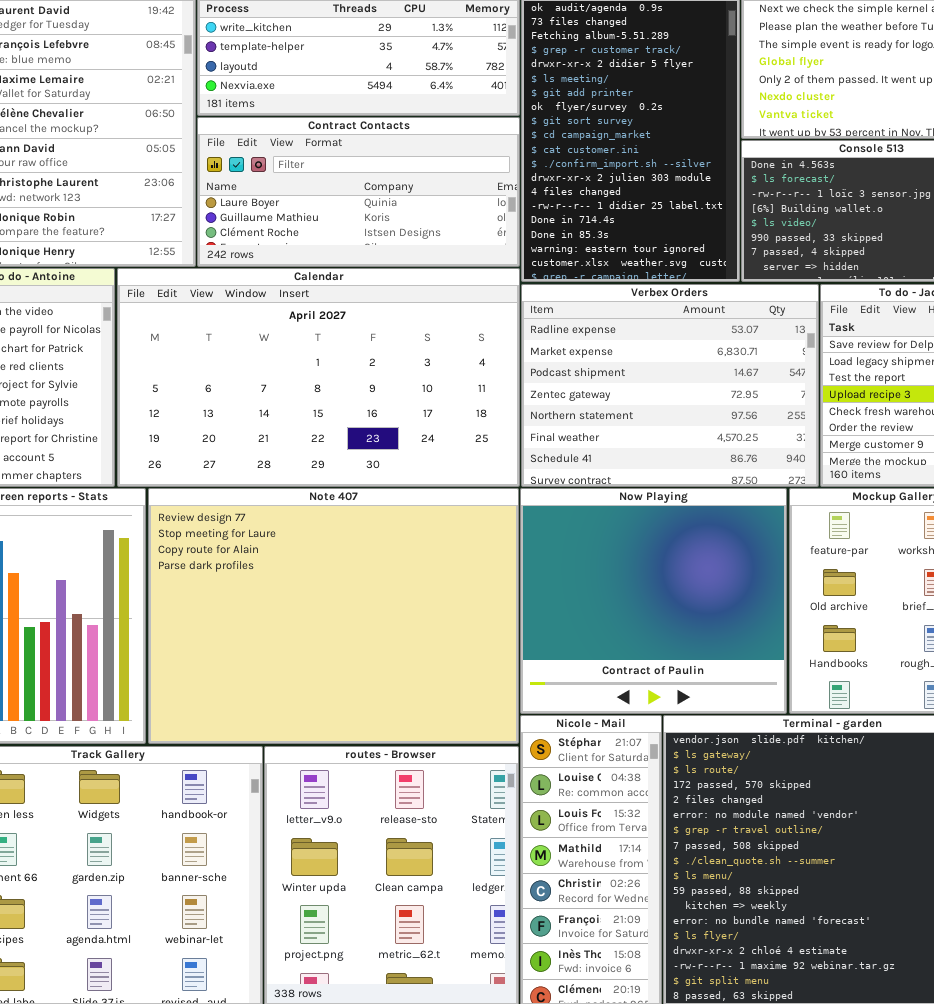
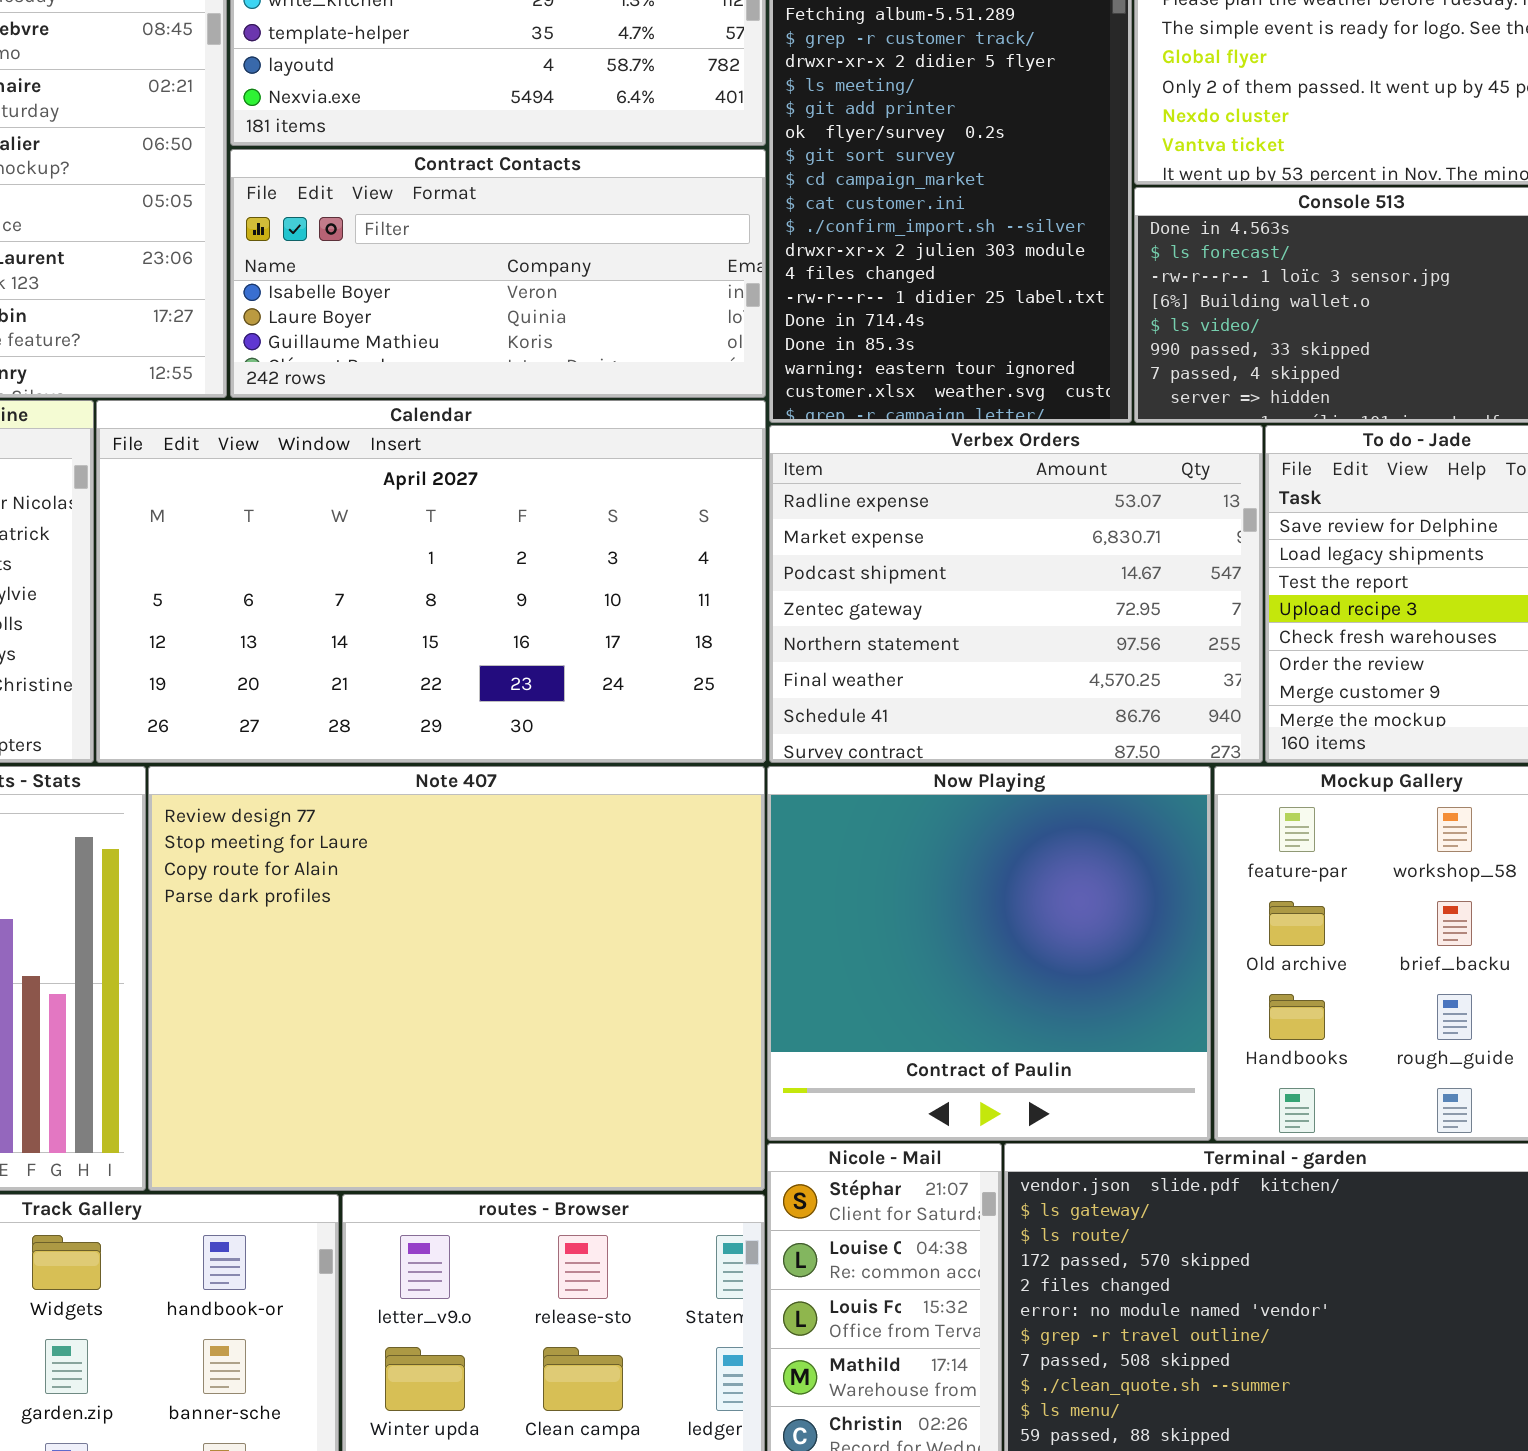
Contract Contacts: [197,117,520,267] -> [230,149,766,398], scrolled up 1 row

